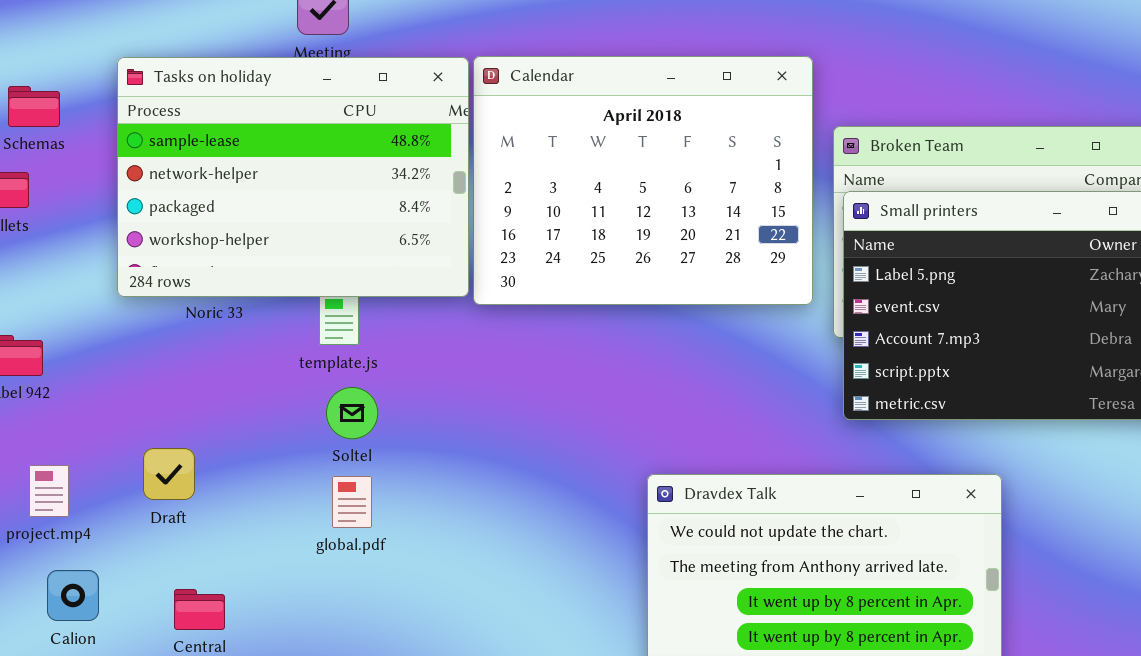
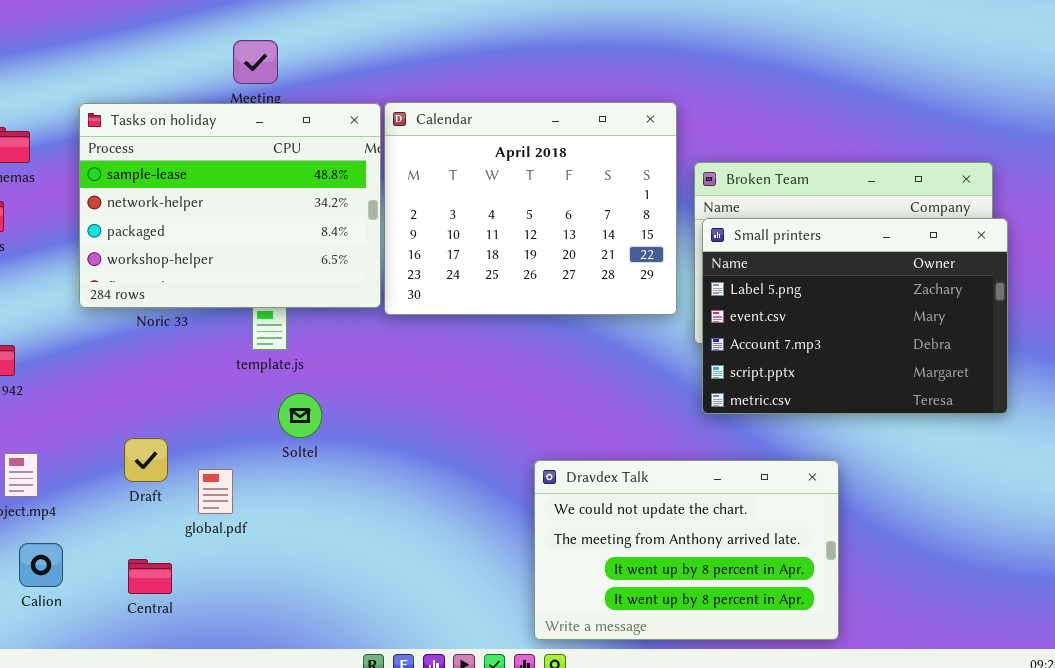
Soltel: [326,387,378,439] -> [278,393,322,438], moved
Draft: [143,448,195,500] -> [124,438,168,482], moved
global.pdf: [332,476,372,528] -> [198,469,233,514], moved

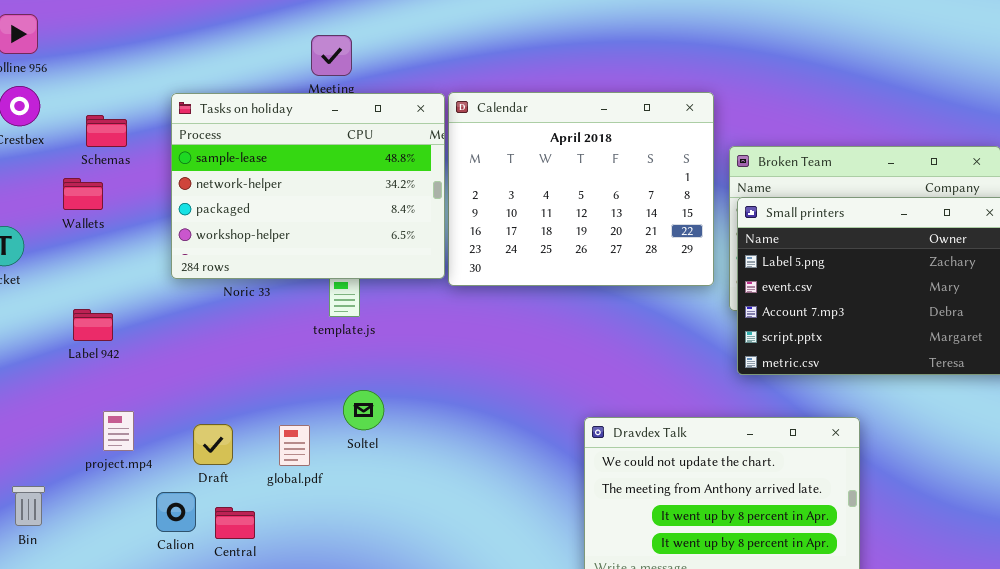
Soltel: [278,393,322,438] -> [343,390,384,430], moved
Draft: [124,438,168,482] -> [193,424,233,465], moved
Calion: [19,543,63,587] -> [156,492,196,532], moved

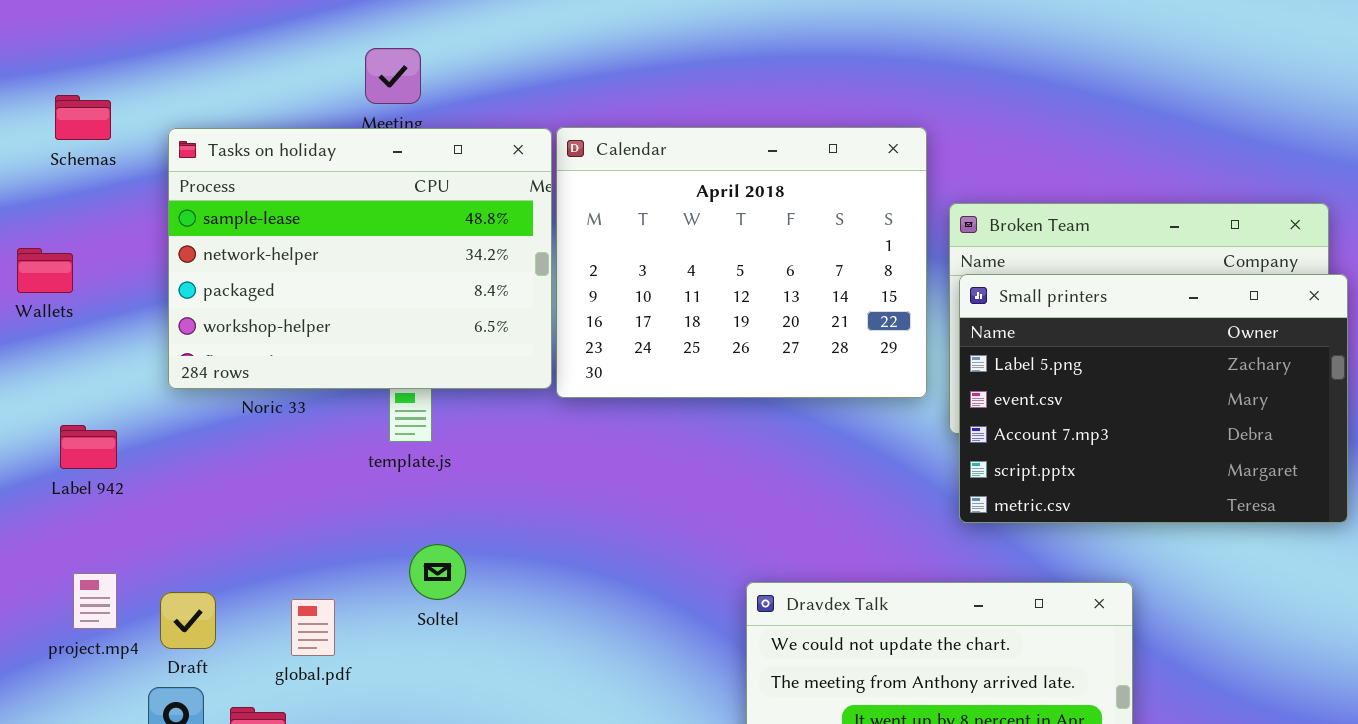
Schemas: [86,115,127,147] -> [55,95,111,140], moved
Label 942: [73,309,113,341] -> [60,425,117,469], moved
Draft: [193,424,233,465] -> [160,592,216,649], moved
global.pdf: [279,425,310,466] -> [291,599,335,656], moved

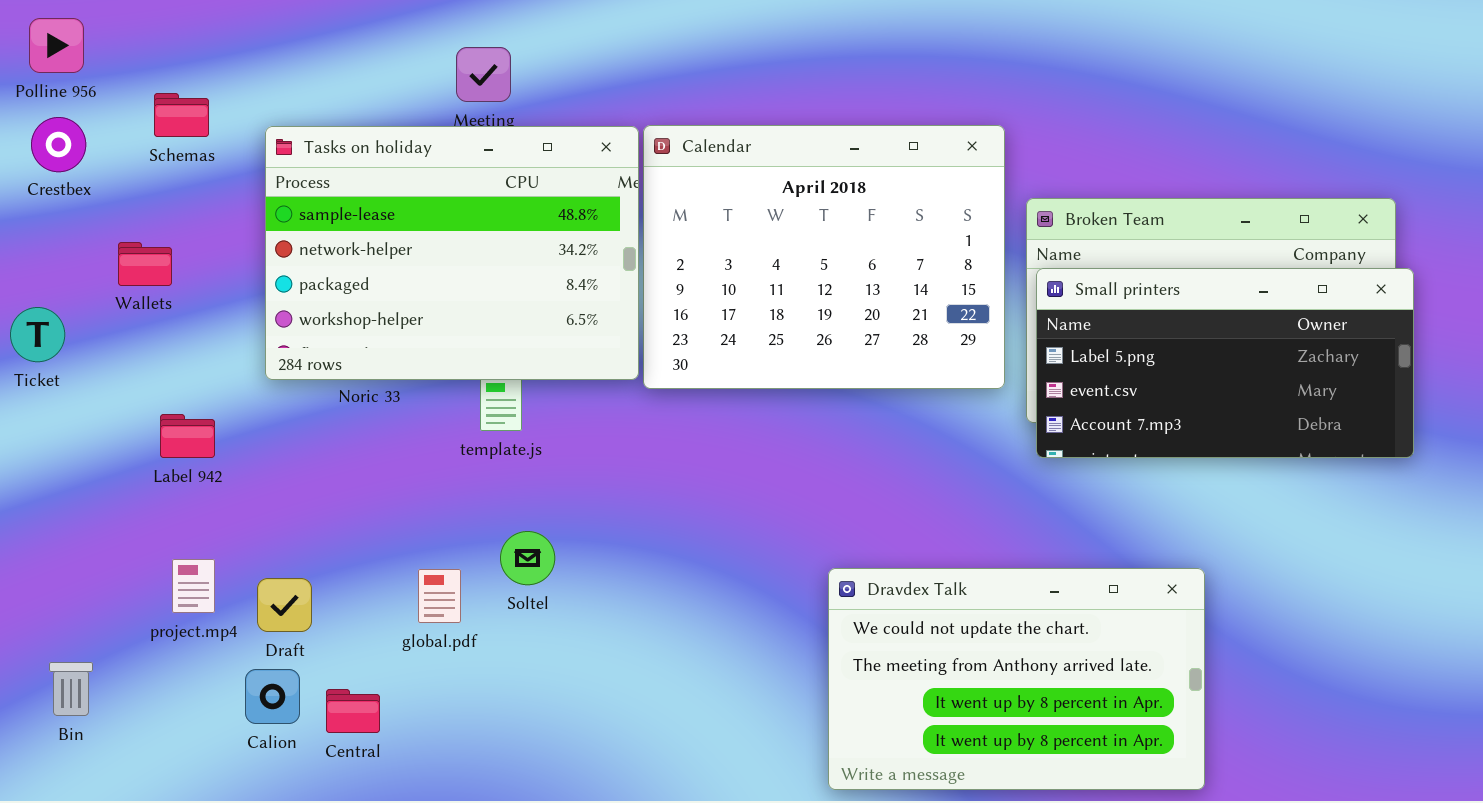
Small printers: [959,274,1348,523] -> [1036,268,1414,458], resized
global.pdf: [291,599,335,656] -> [418,569,461,623], moved

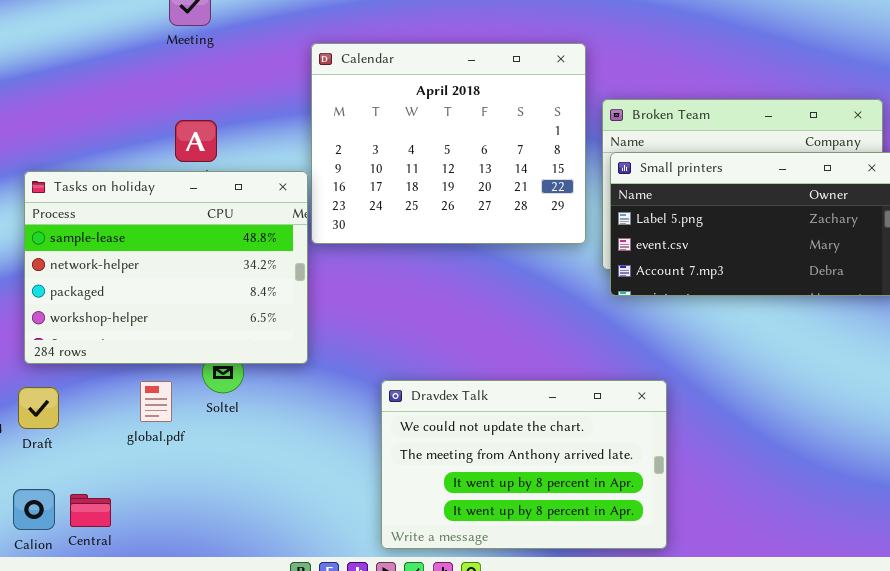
Tasks on holiday: [265,126,639,380] -> [24,171,308,364], moved
Dravdex Talk: [828,568,1205,790] -> [381,380,667,549], moved
Calion: [245,669,300,724] -> [13,489,55,530], moved
Central: [326,689,380,733] -> [70,494,111,527], moved

